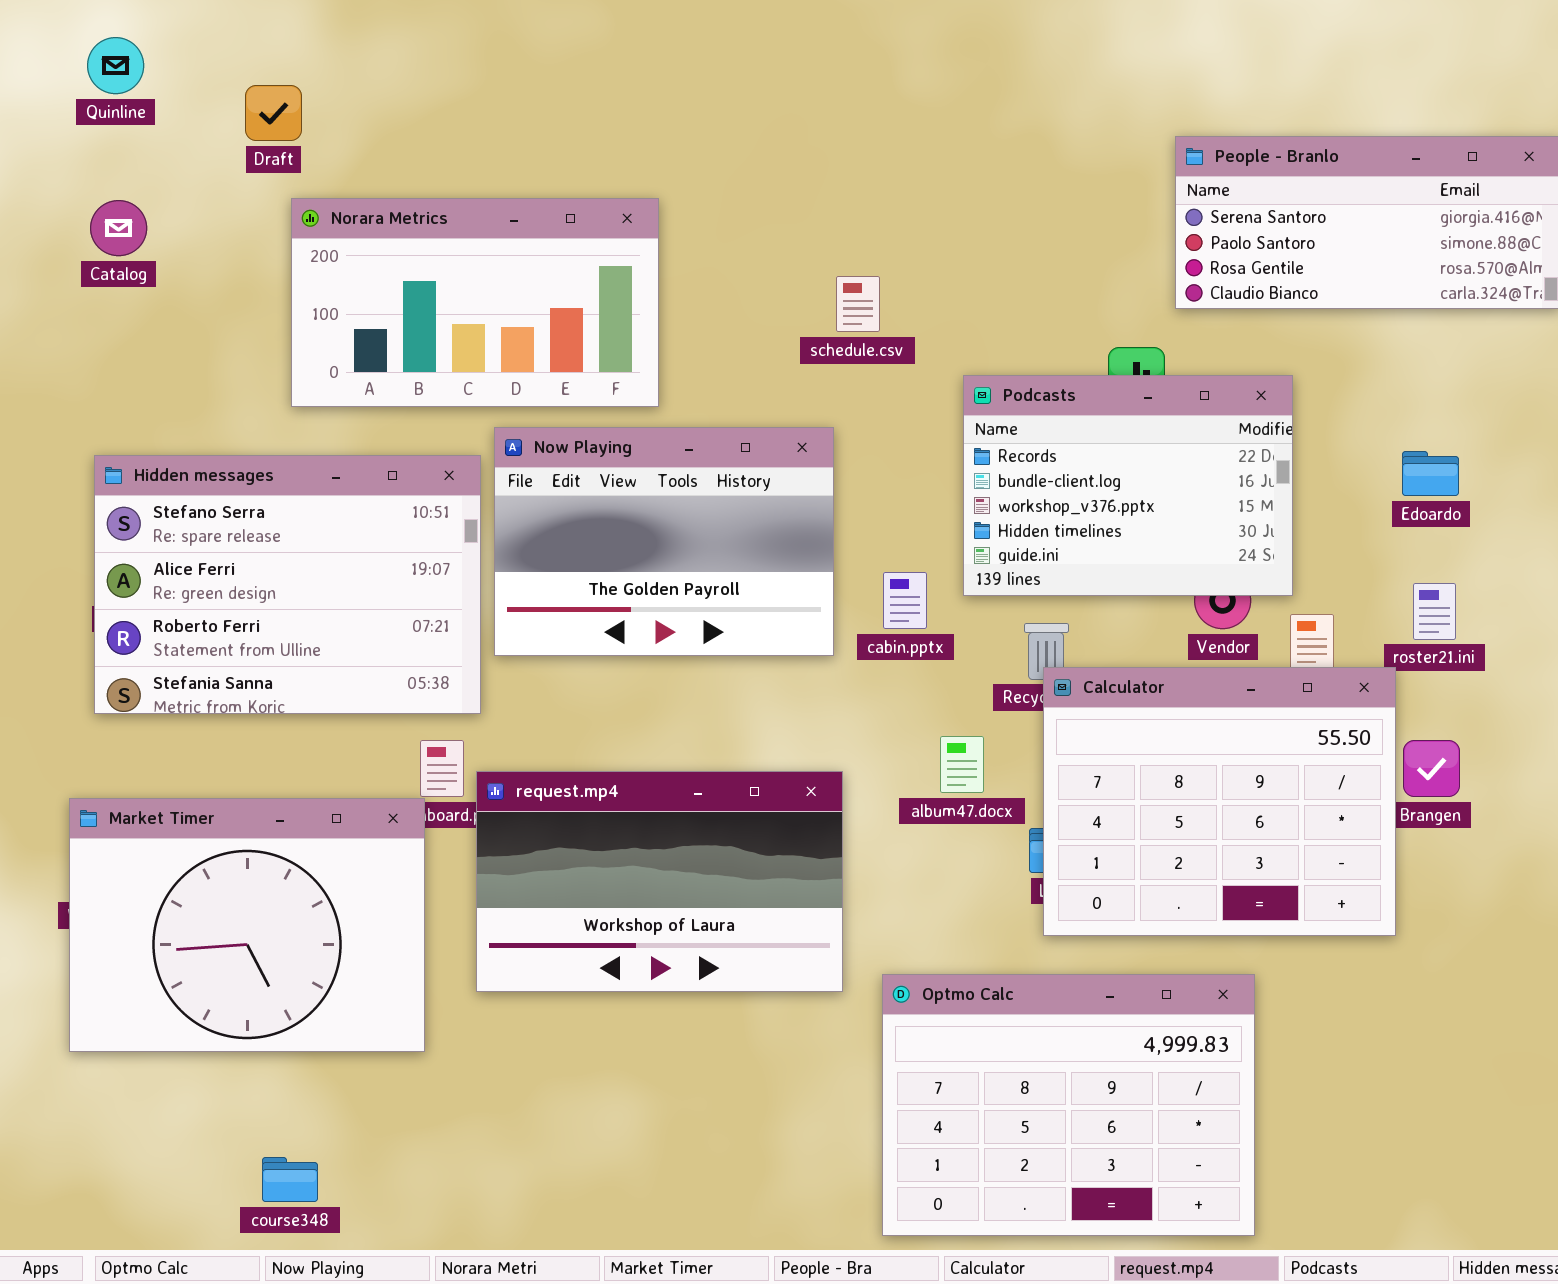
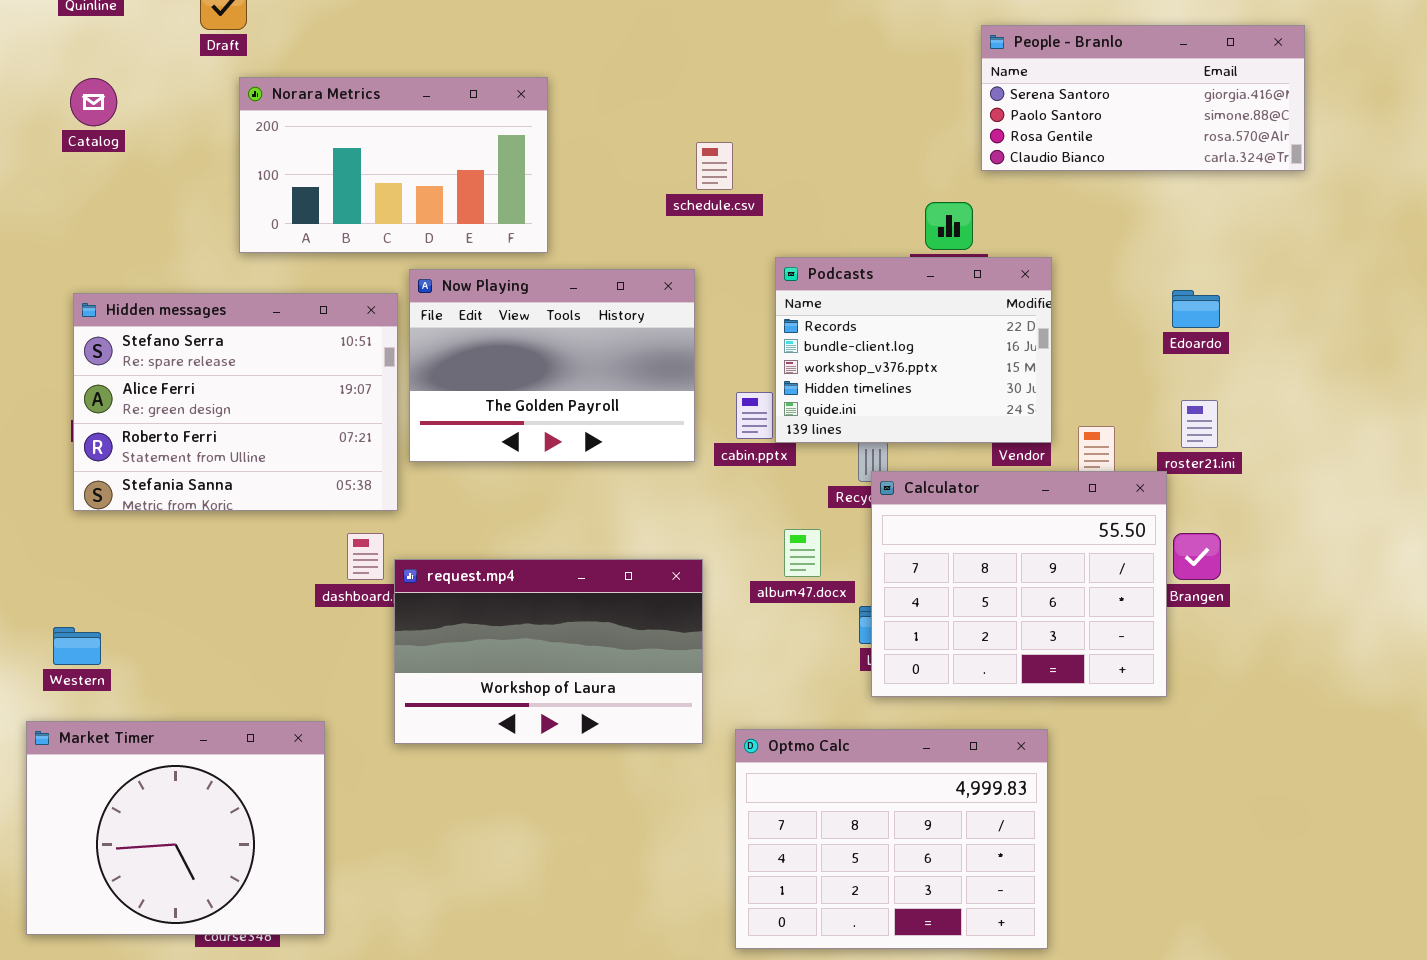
Podcasts: [963,375,1293,596] -> [775,257,1052,443], moved
Market Timer: [69,798,425,1052] -> [26,721,325,935], moved

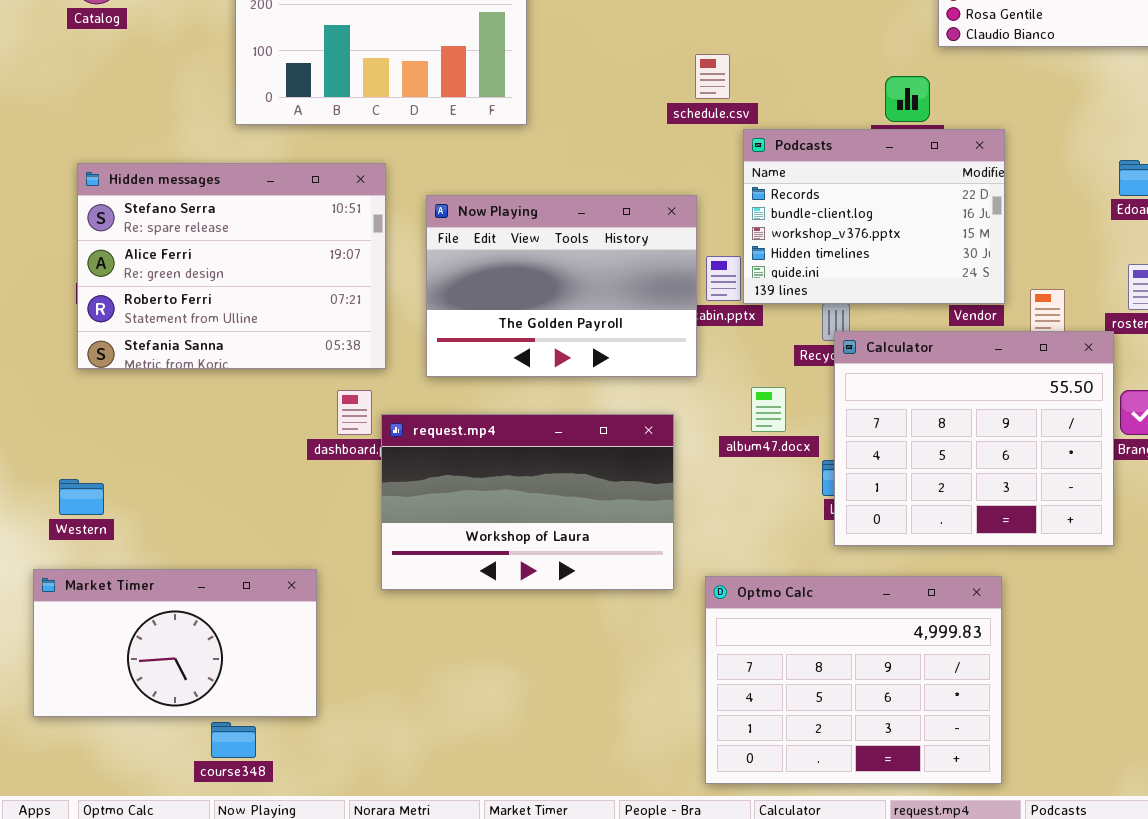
schedule.csv: [696,142,733,190] -> [695,54,730,99], moved
Now Playing: [409,269,695,462] -> [426,195,697,377], moved
Market Timer: [26,721,325,935] -> [33,569,317,717], resized

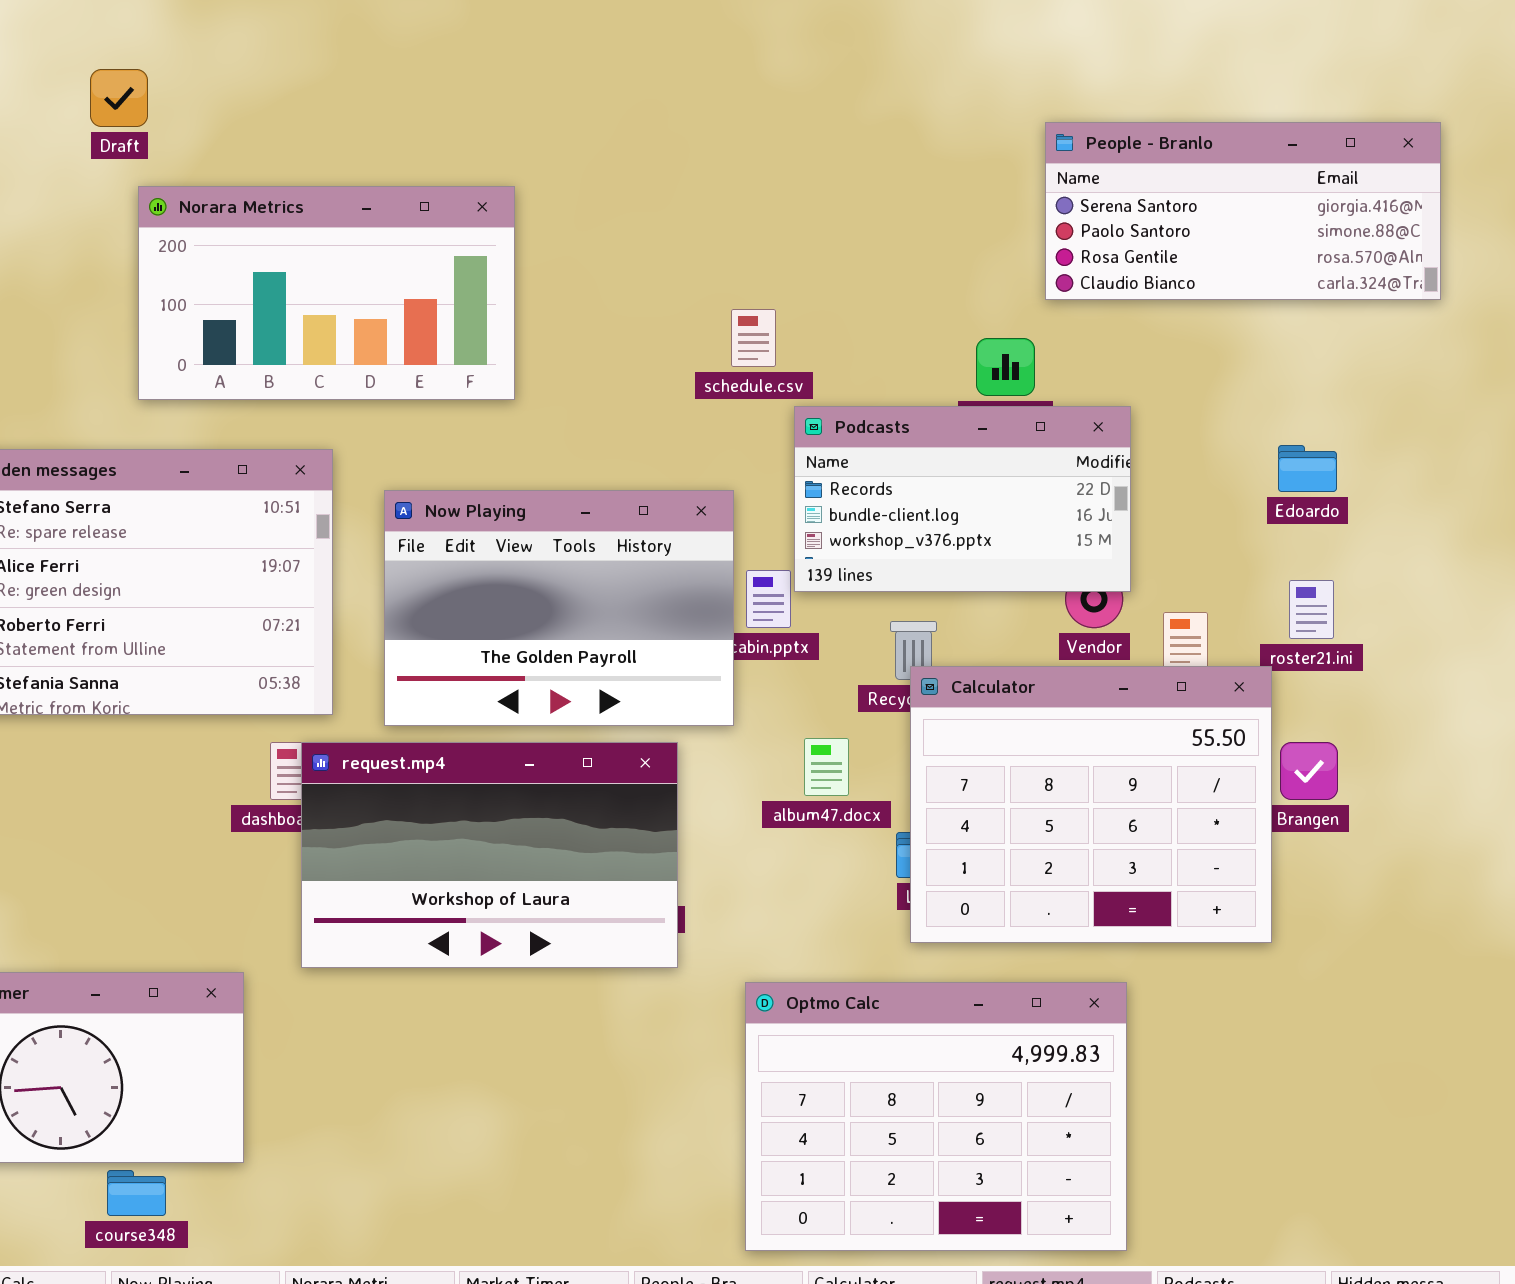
Podcasts: [743,129,1005,304] -> [794,406,1131,592], resized
request.mp4: [381,414,674,590] -> [301,742,678,968], moved

